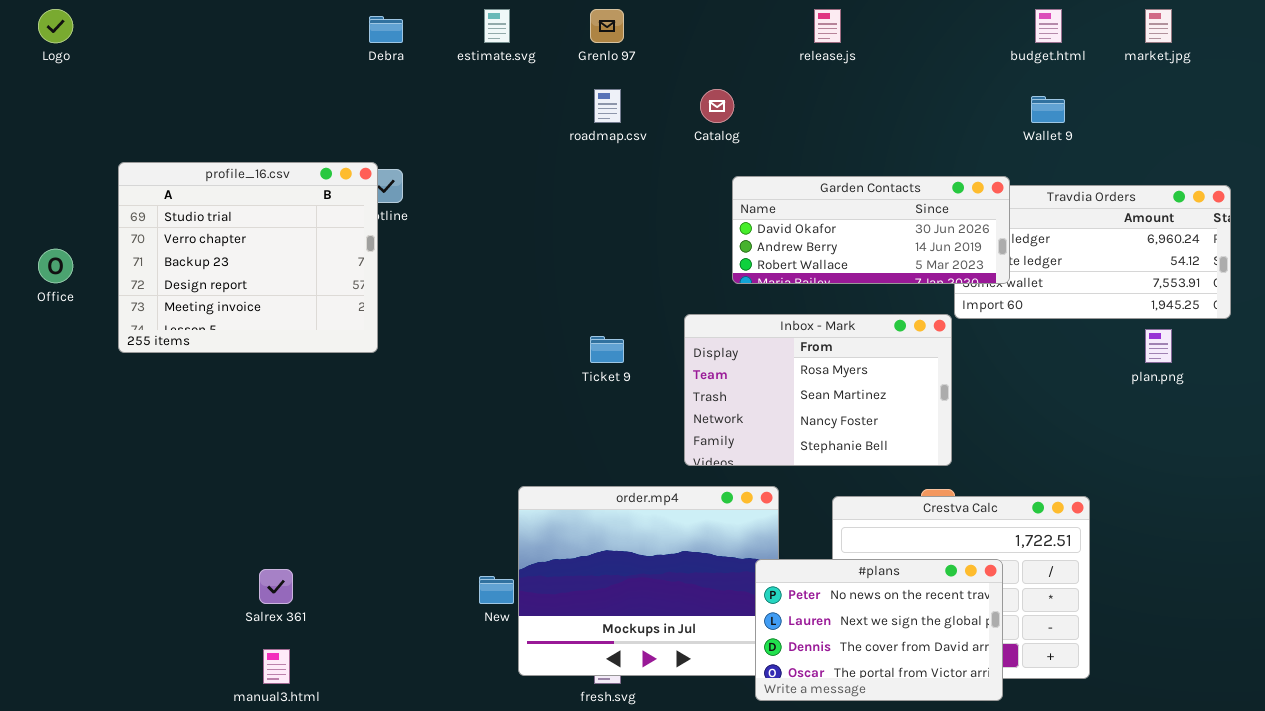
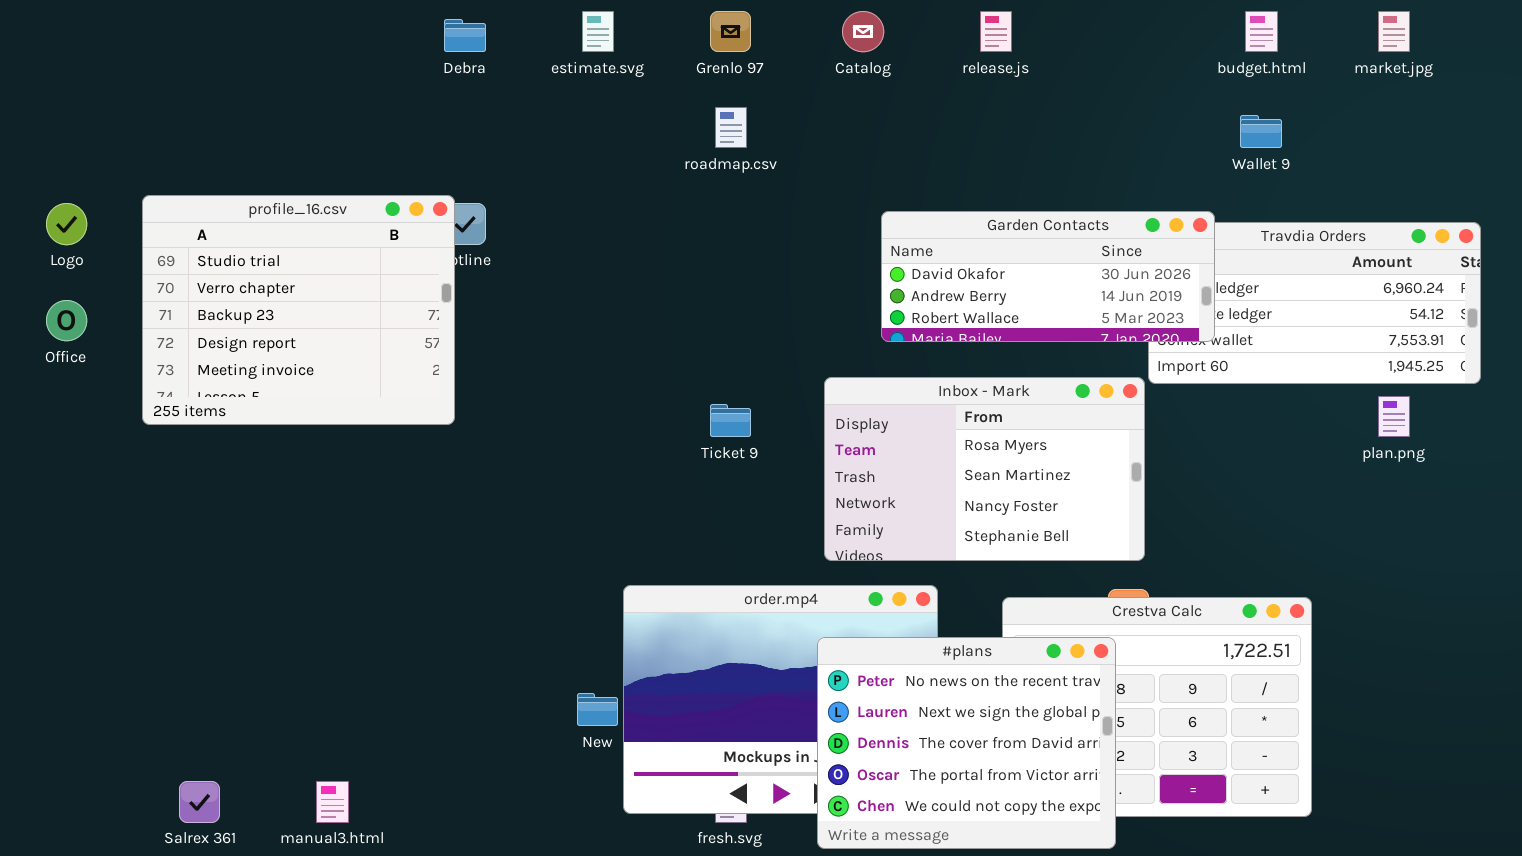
Logo: [38,9,73,43] -> [46,203,87,245], moved
Catalog: [700,89,734,123] -> [842,11,884,52], moved
#plans: [755,559,1003,701] -> [817,637,1116,849], moved, resized
Salrex 361: [259,569,293,604] -> [179,781,220,823], moved

